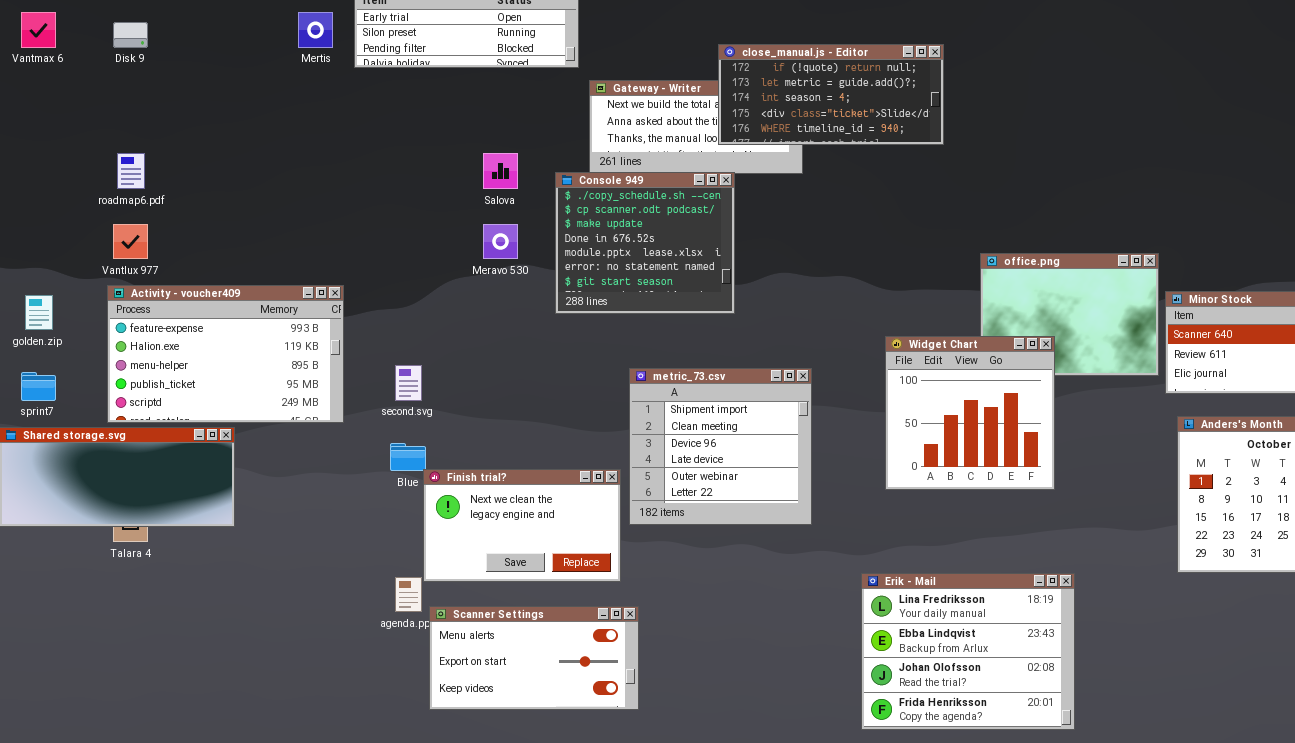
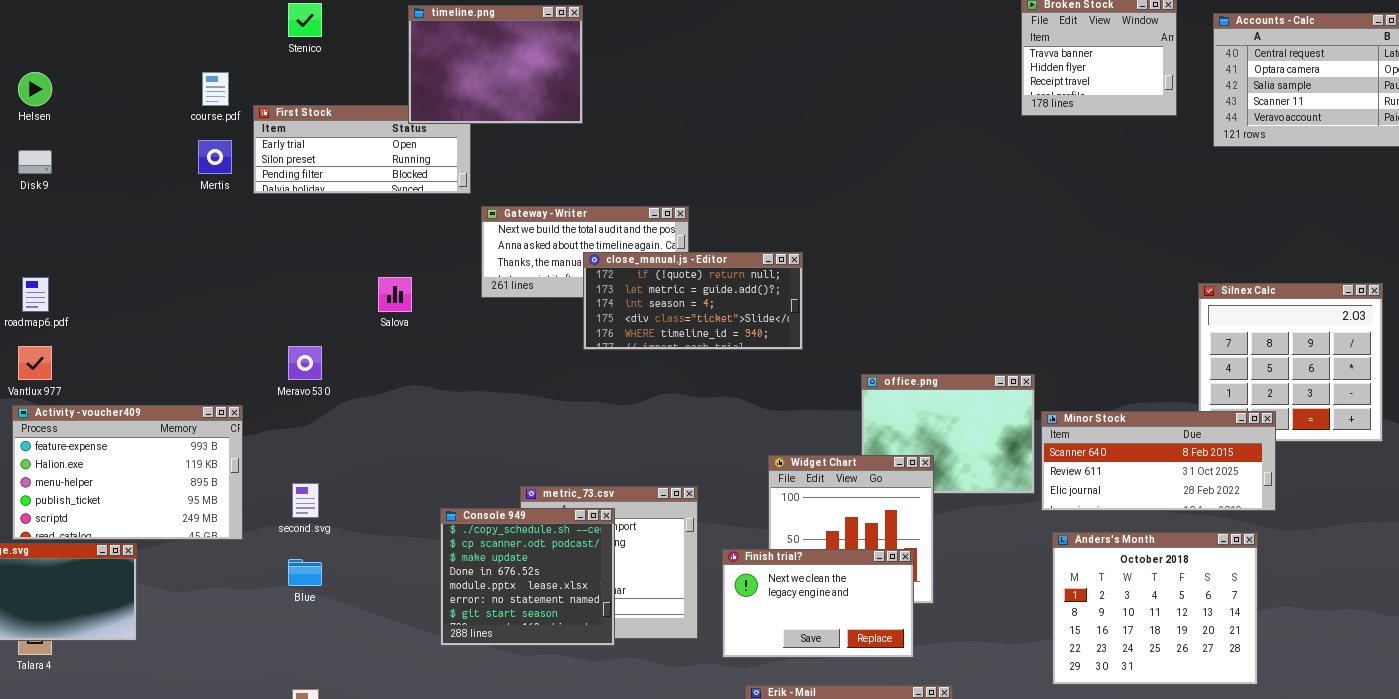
close_manual.js - Editor: [718,44,944,145] -> [583,252,803,350], moved
Console 949: [555,172,735,314] -> [440,508,615,646], moved
Meravo 530: [483,224,518,259] -> [288,346,322,380], moved
Finish trial?: [423,469,621,582] -> [722,549,914,658], moved

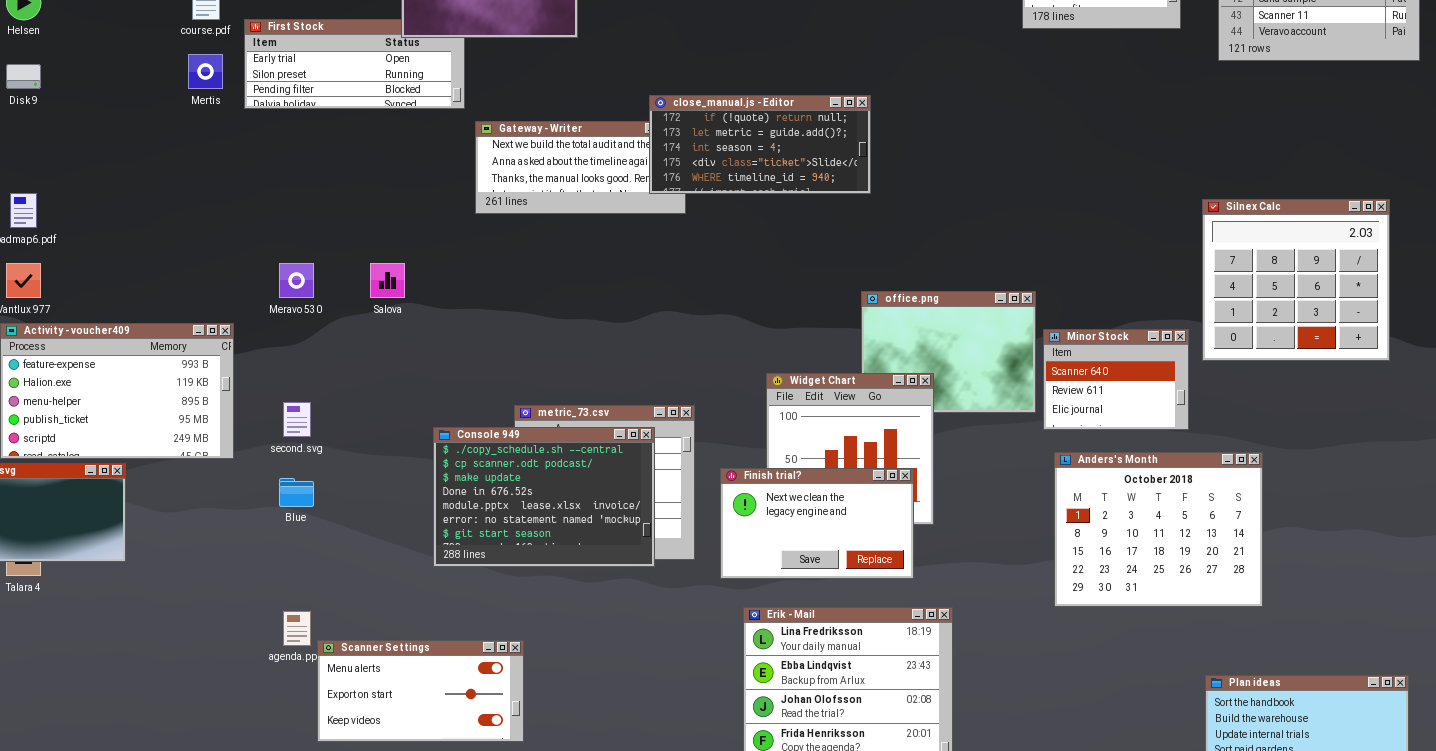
close_manual.js - Editor: [583,252,803,350] -> [649,95,871,194], moved
Salova: [378,277,412,312] -> [370,263,405,298], moved
Minor Stock: [1041,411,1276,511] -> [1043,329,1189,430], resized
Console 949: [440,508,615,646] -> [433,427,655,567], resized

